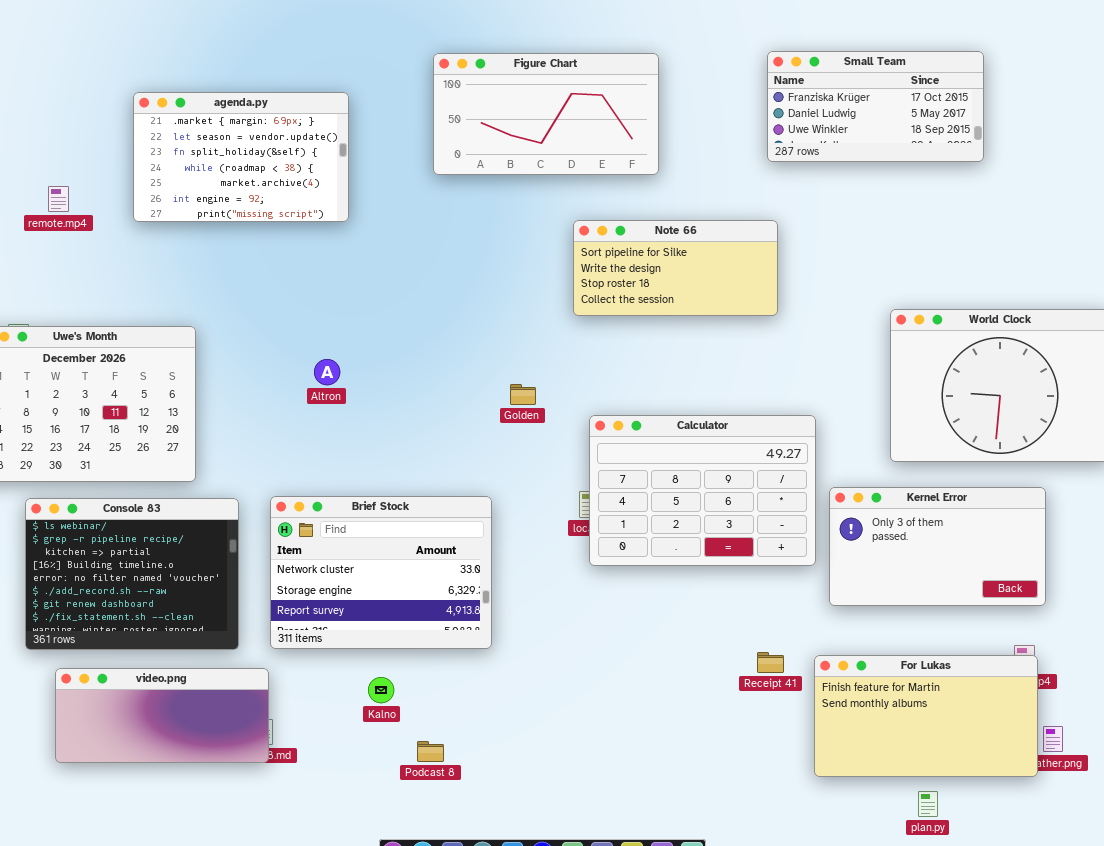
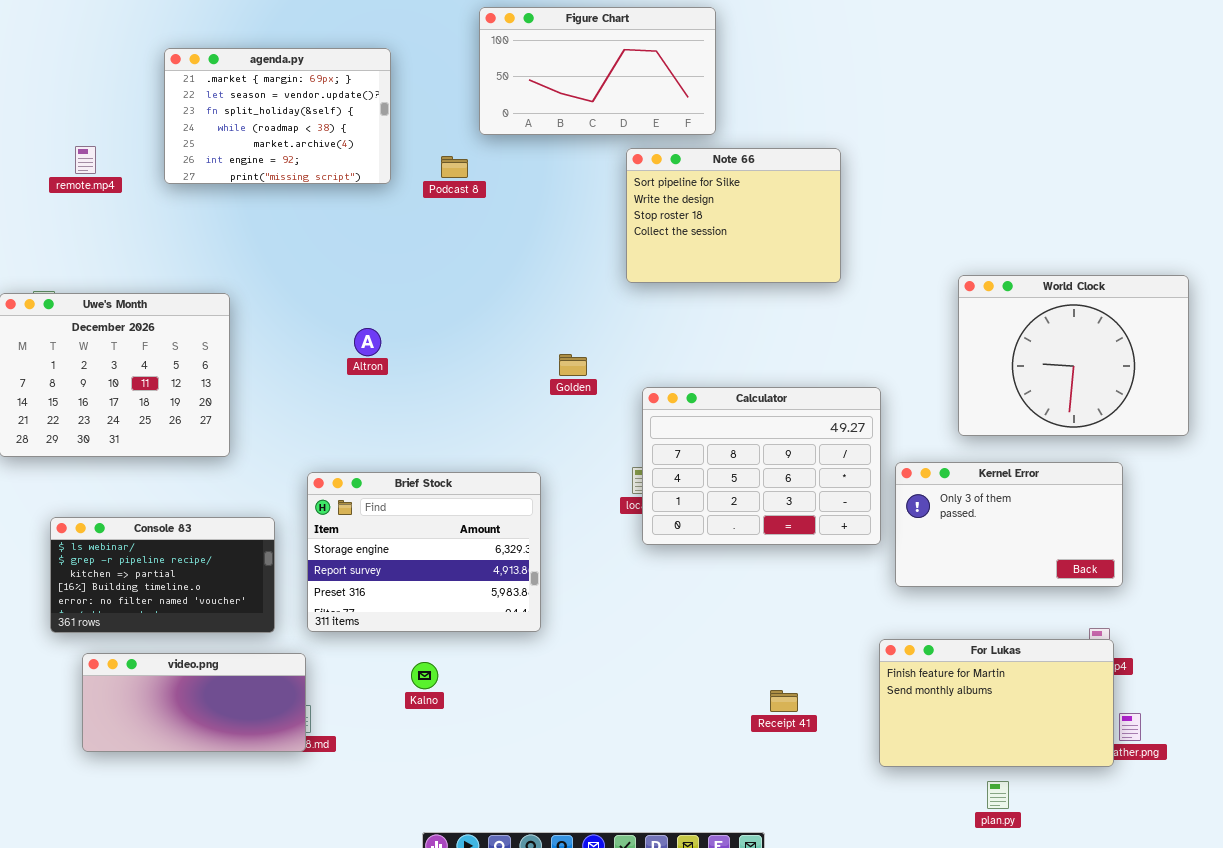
Small Team: [767,51,984,162] -> none, closed
Note 66: [573,220,778,316] -> [626,148,841,283], resized
Brief Stock: [270,496,492,649] -> [307,472,541,632], scrolled down 1 row
Console 83: [25,498,239,650] -> [50,517,275,633], resized
Receipt 41: [757,652,784,673] -> [770,690,798,712], moved
Podcast 8: [417,741,444,762] -> [441,156,468,178], moved

